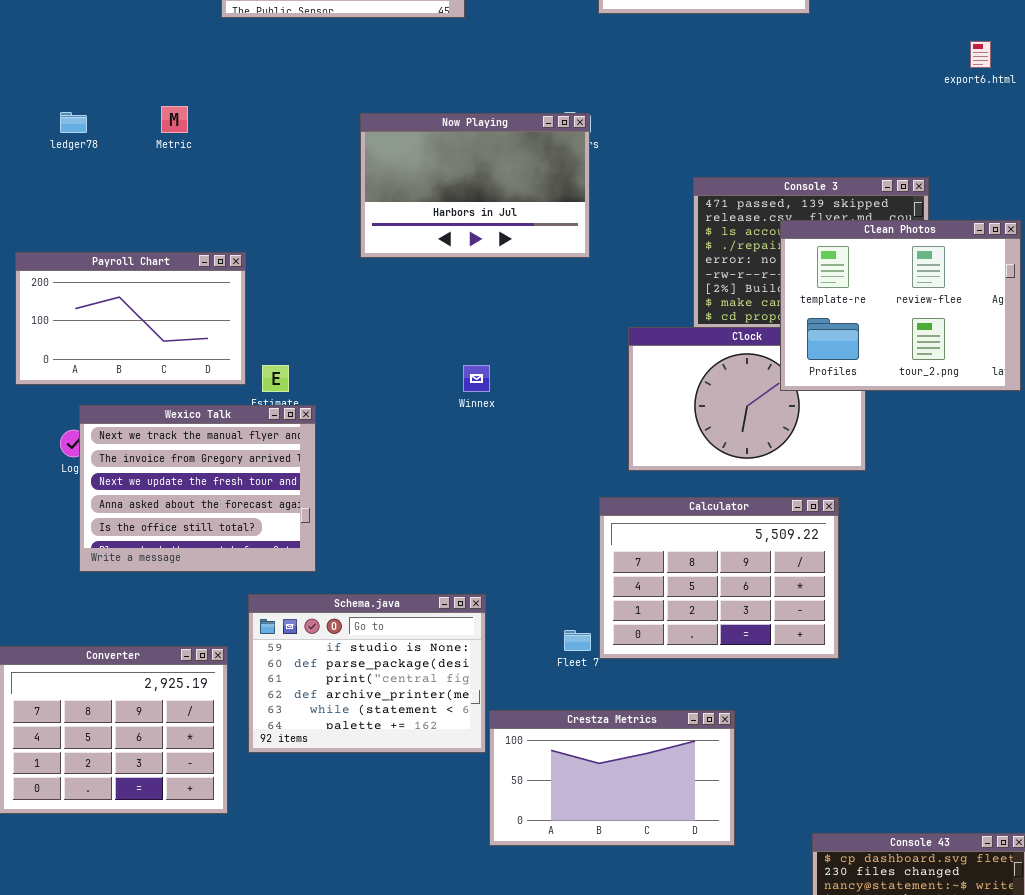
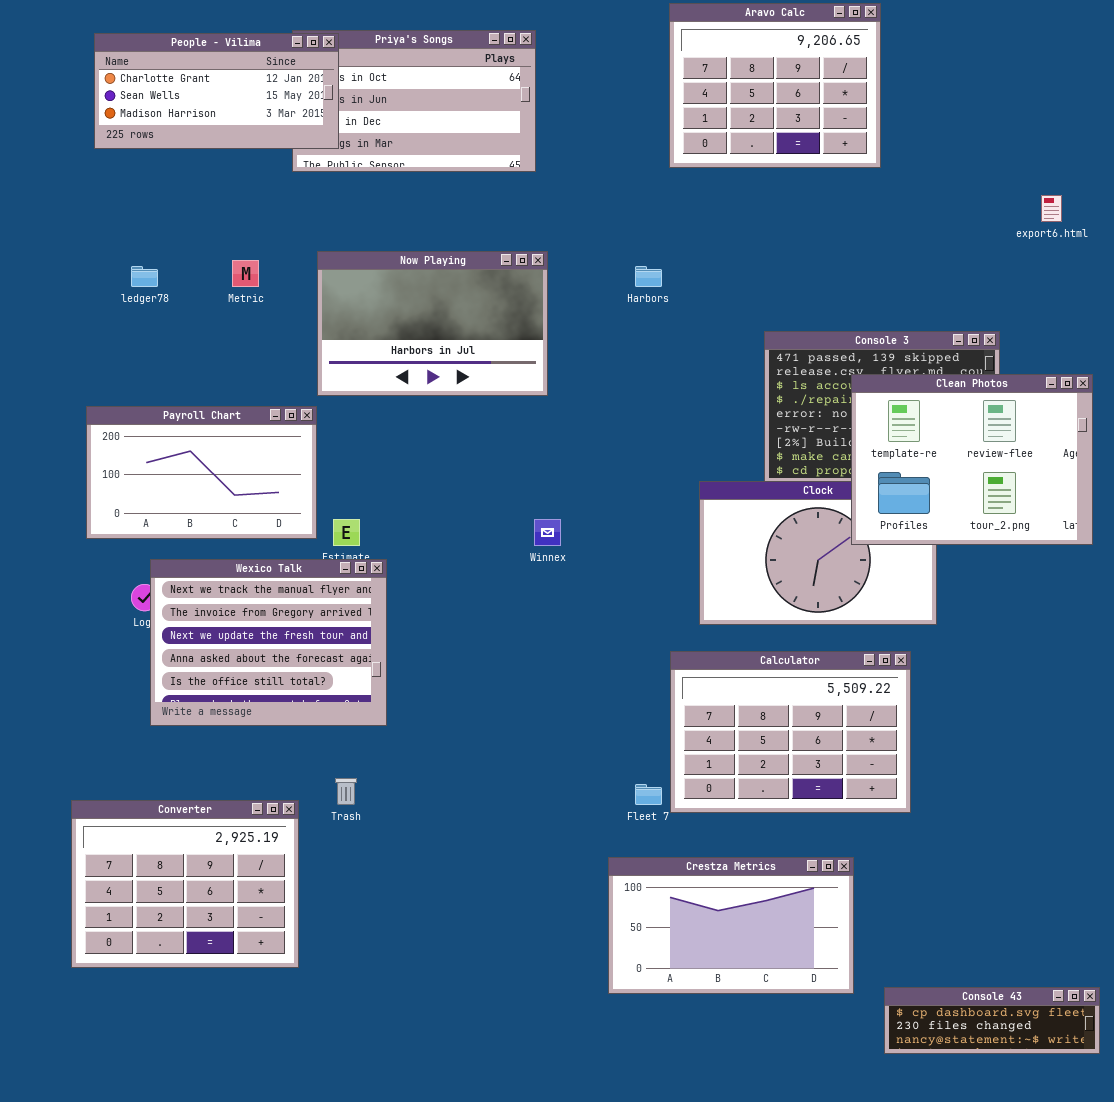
Now Playing: [360,113,590,258] -> [317,251,548,396], moved
Schema.java: [248,594,486,753] -> none, closed
Crestza Metrics: [489,710,735,846] -> [608,857,854,994], moved

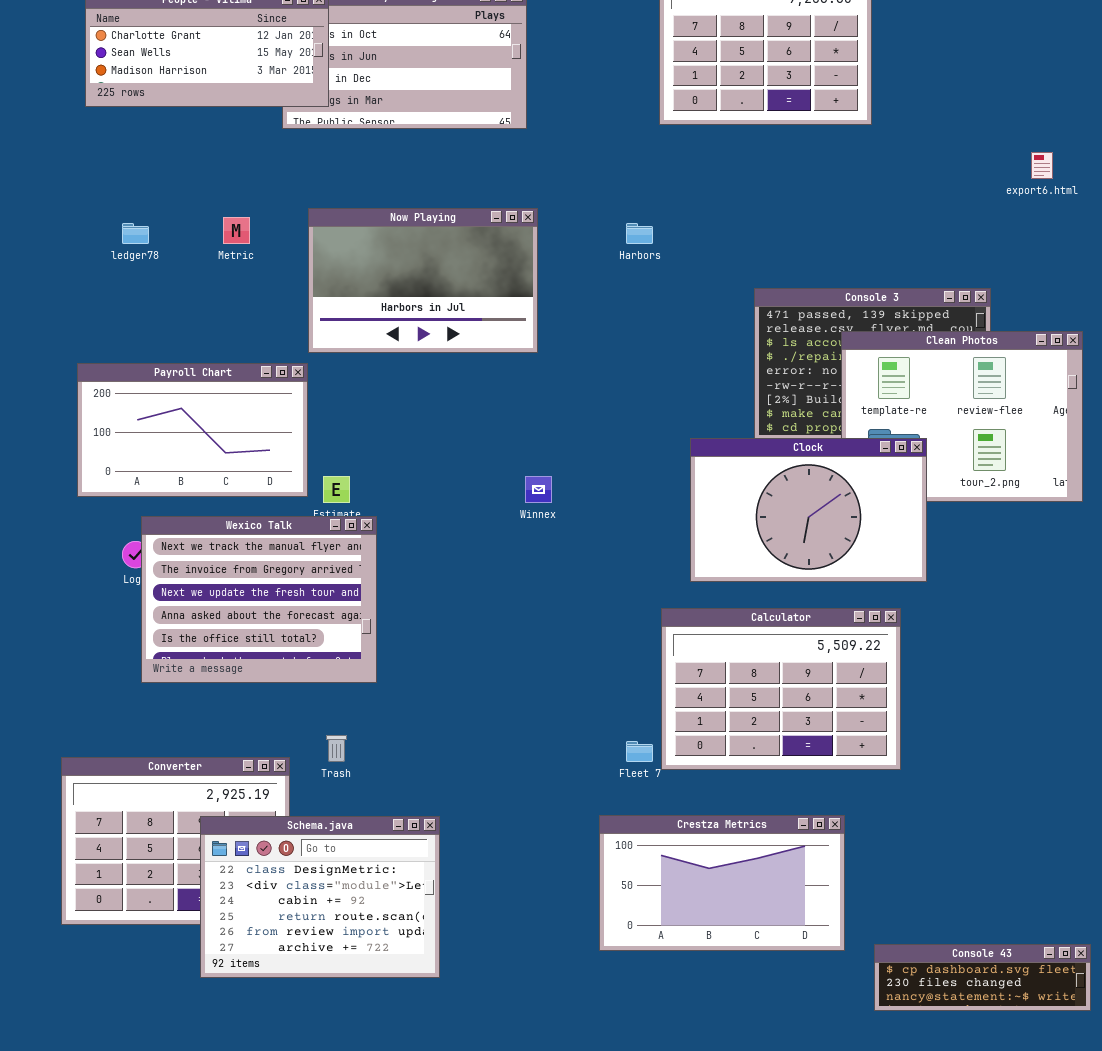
Clock: [699,481,937,625] -> [690,438,927,582], raised
Schema.java: none -> [200,816,440,978], opened

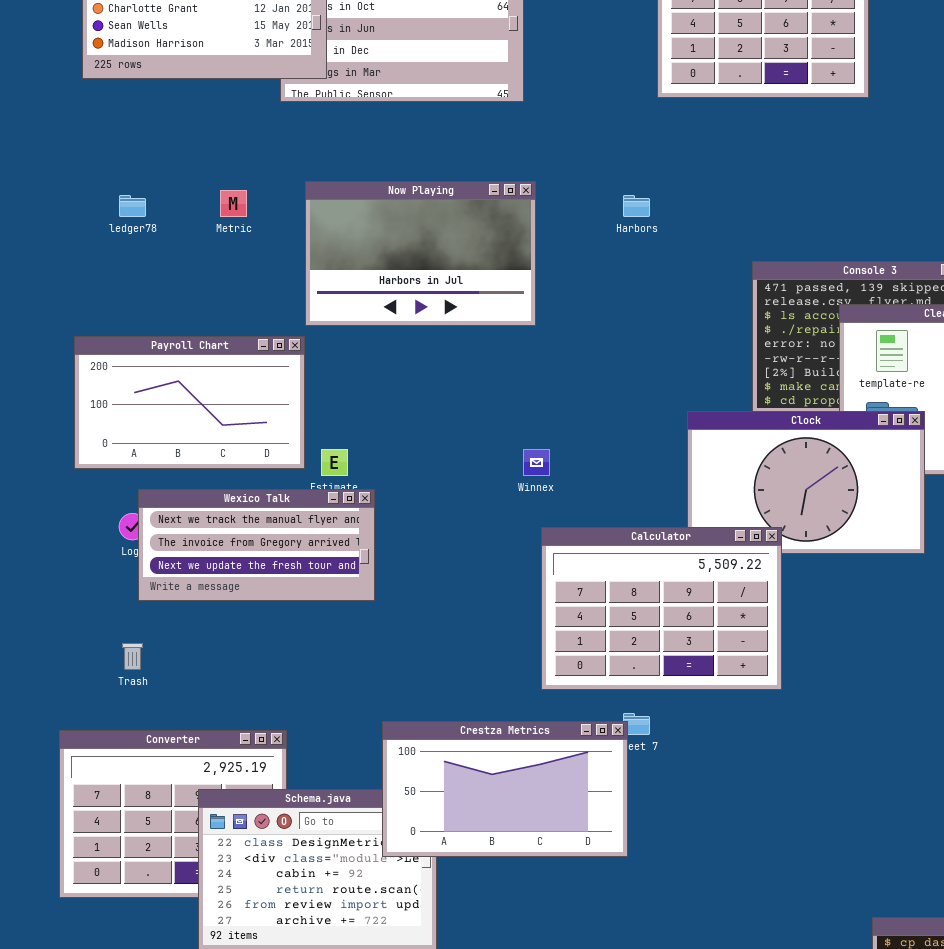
Wexico Talk: [141,516,377,683] -> [138,489,375,601], resized
Calculator: [661,608,901,770] -> [541,527,782,690], moved
Trash: [326,735,347,762] -> [122,643,143,670], moved
Crestza Metrics: [599,815,845,951] -> [382,721,628,857], moved

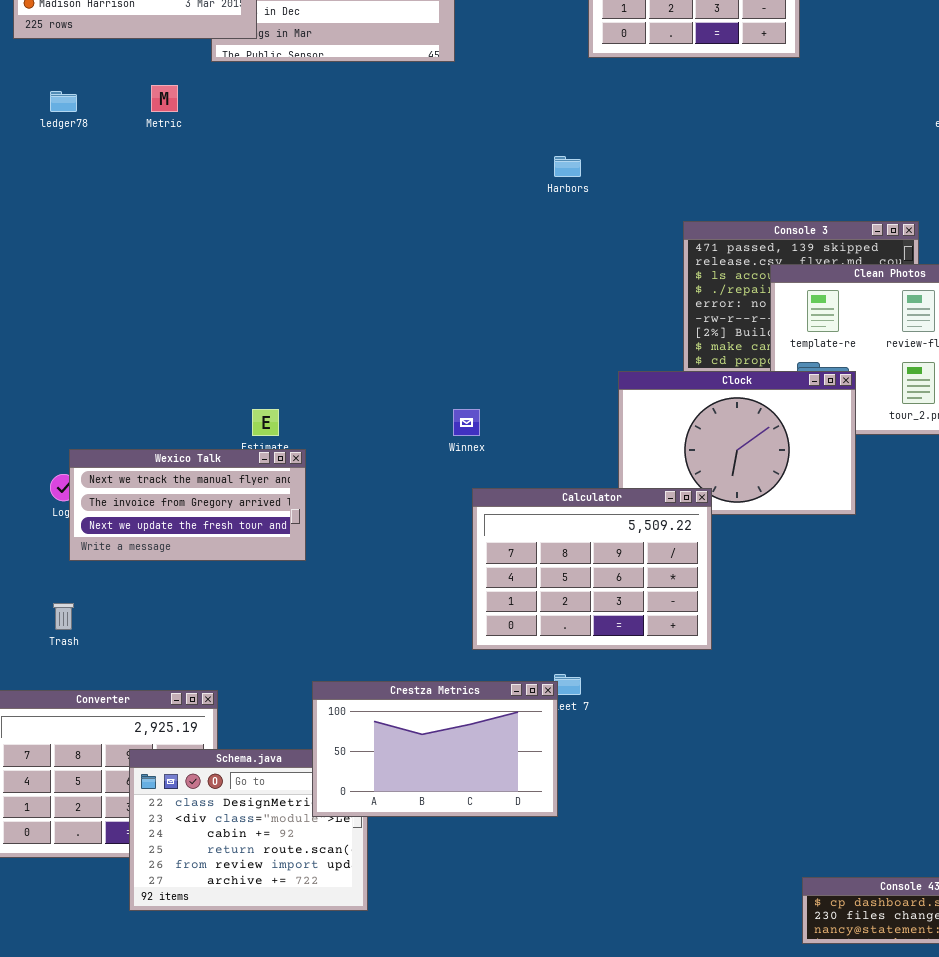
Now Playing: [305,181,536,326] -> none, closed
Metric: [220,190,247,217] -> [151,85,178,112], moved
ledger78: [119,195,146,217] -> [50,91,77,112], moved
Payroll Chart: [74,336,305,469] -> none, closed

